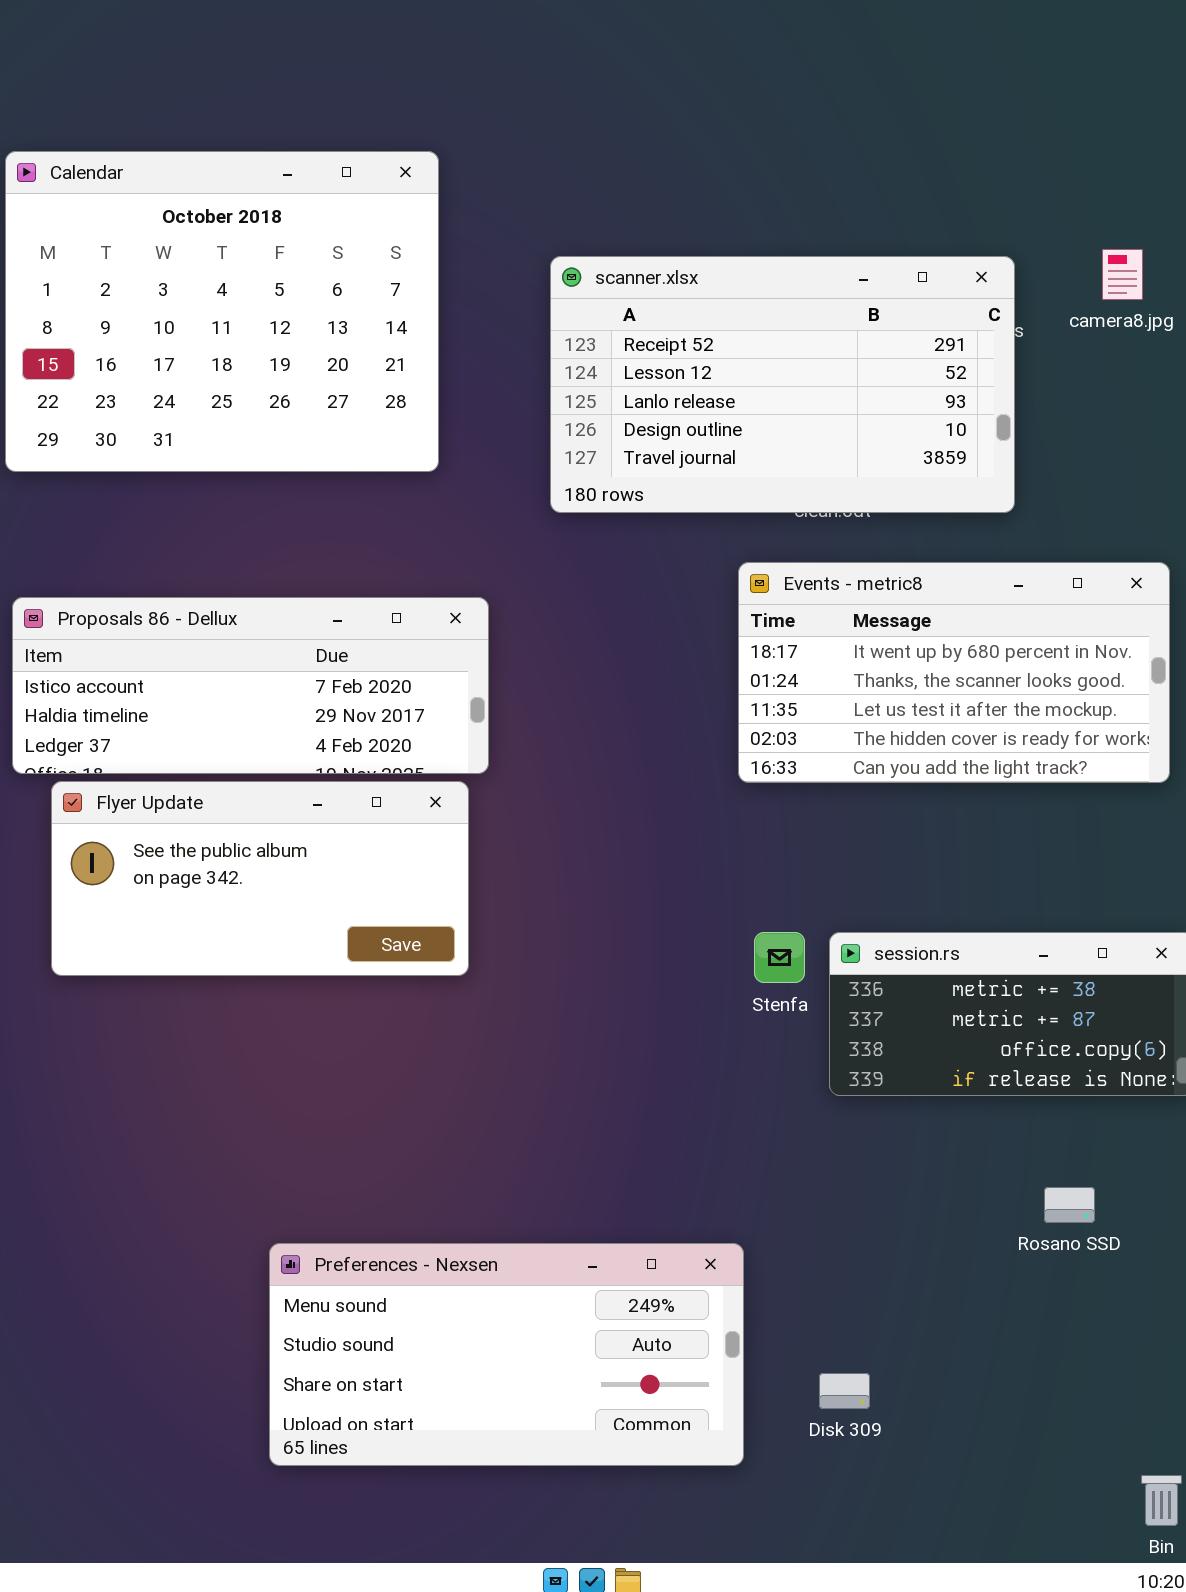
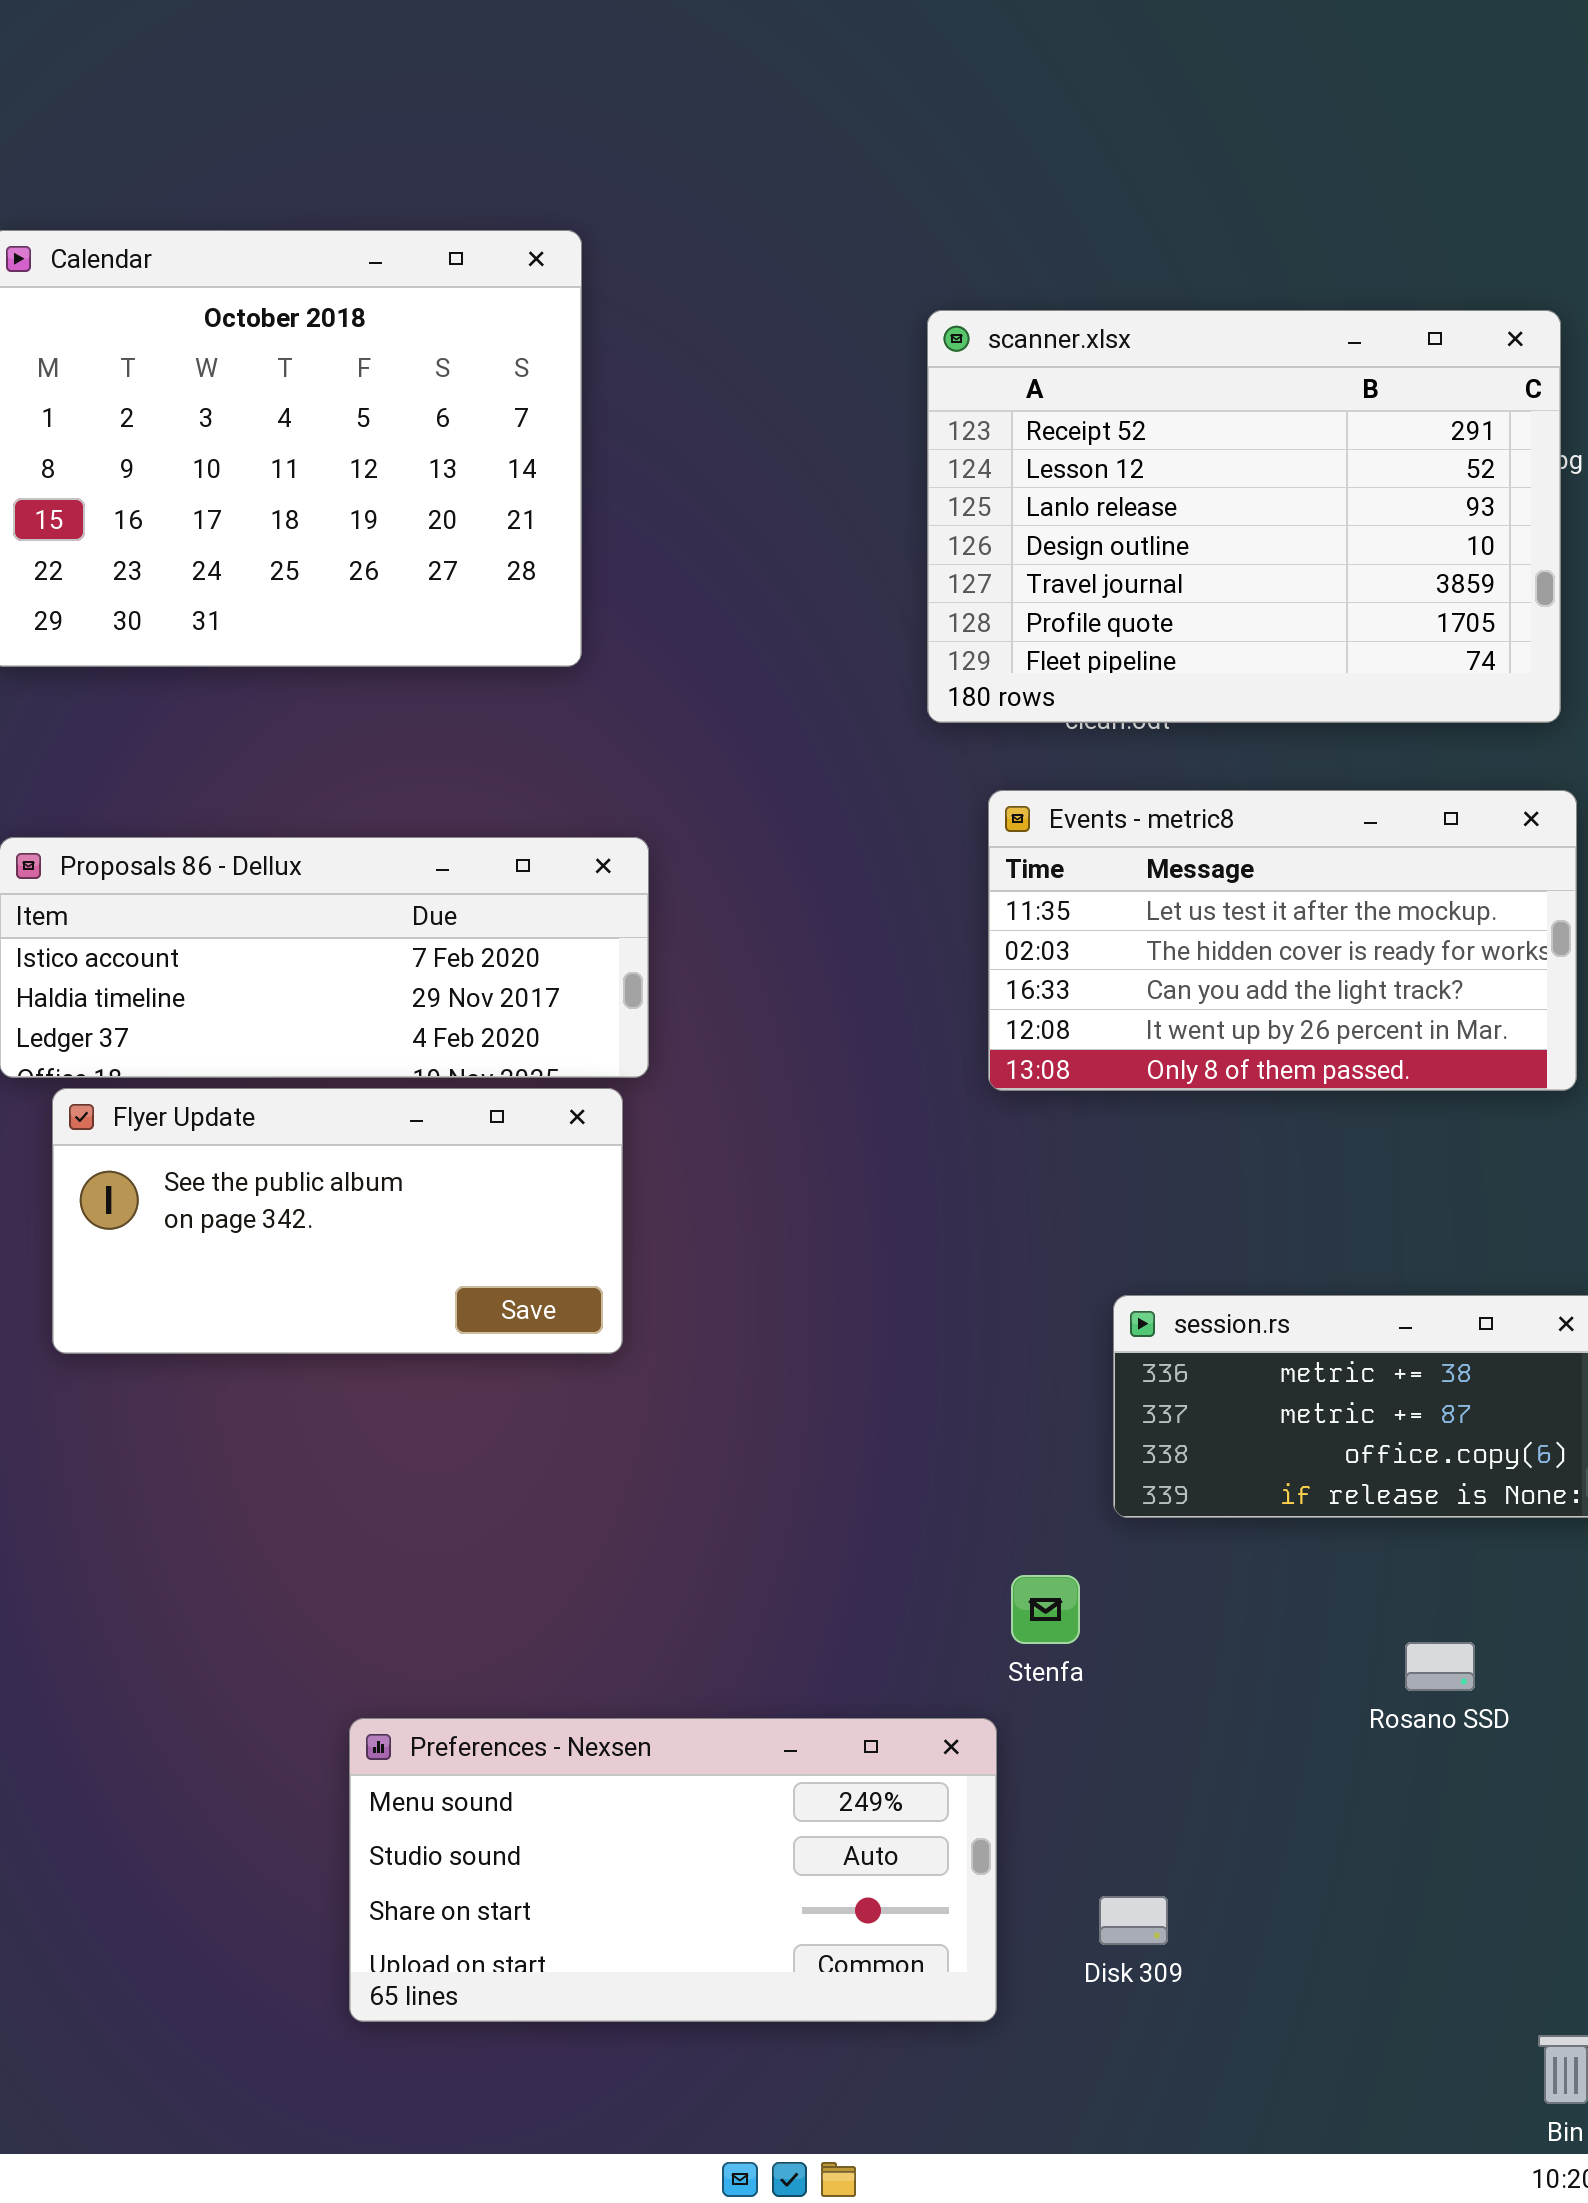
scanner.xlsx: [550,256,1015,513] -> [927,310,1561,723], moved, resized
Events - metric8: [738,562,1170,783] -> [988,790,1577,1091], scrolled down 2 rows
Stenfa: [754,932,805,983] -> [1011,1575,1080,1644], moved

